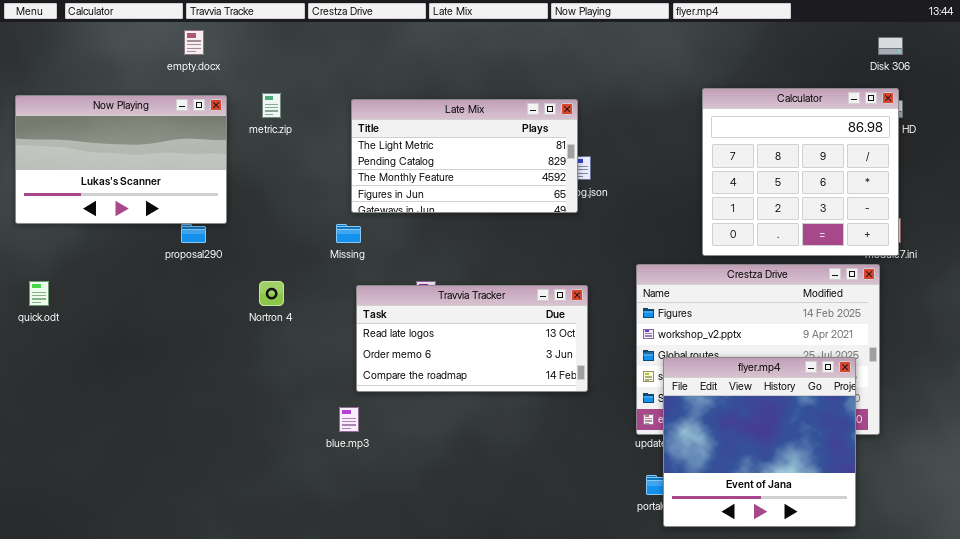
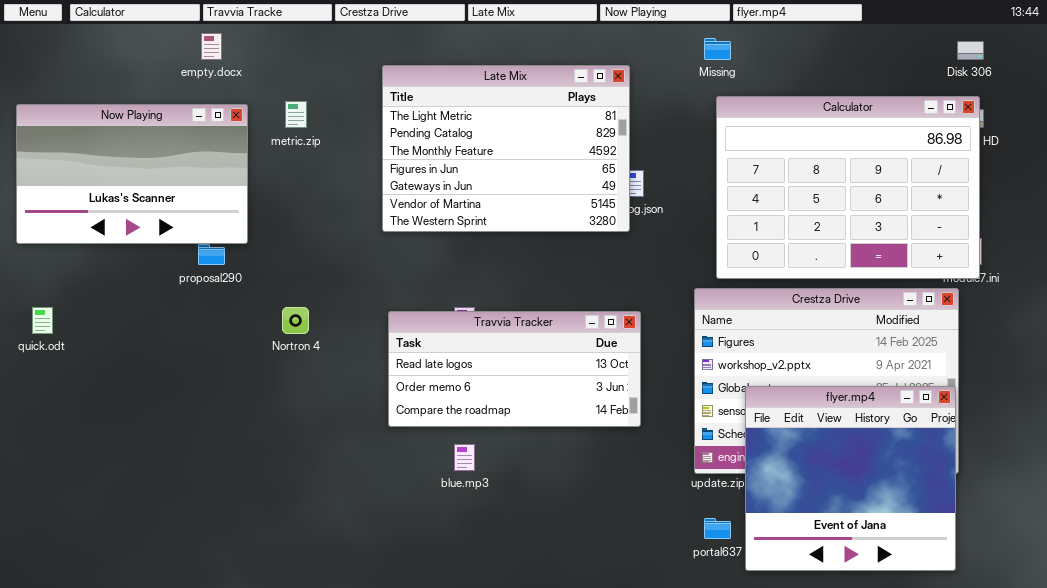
Calculator: [702,88,899,256] -> [716,96,980,279], resized
Late Mix: [351,99,578,213] -> [382,65,630,232], resized
Missing: [336,224,361,243] -> [704,38,731,60], moved
flyer.mp4: [663,357,856,527] -> [745,386,956,571], moved
blue.mp3: [339,407,359,432] -> [454,444,475,471], moved

